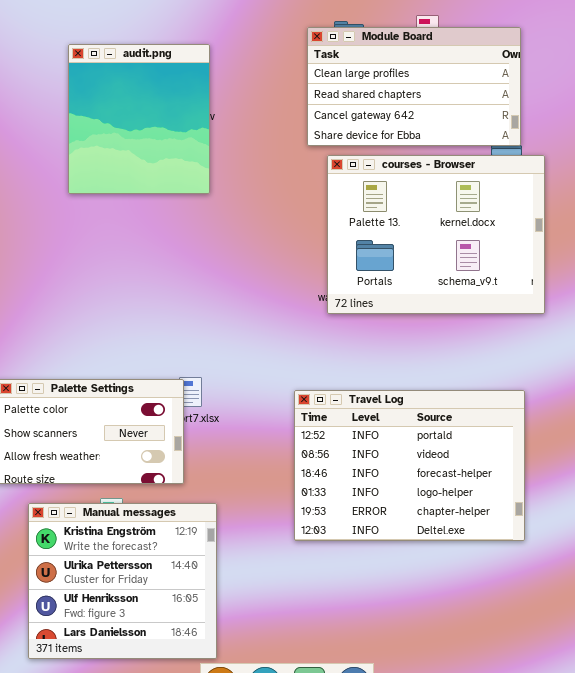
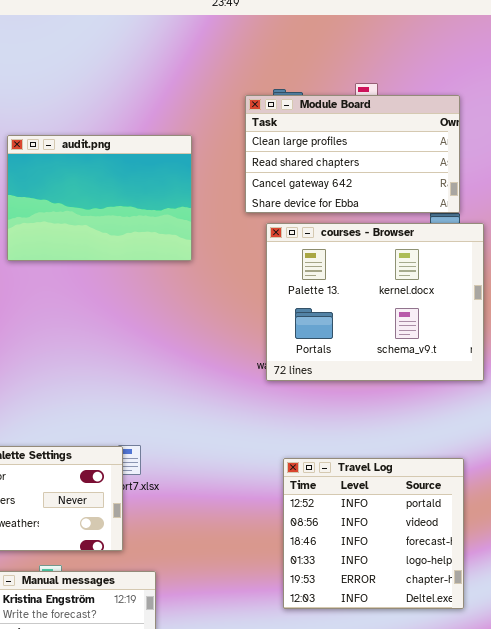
audit.png: [68,44,210,194] -> [7,135,192,261], resized
Travel Log: [294,390,525,541] -> [283,458,464,609], resized

